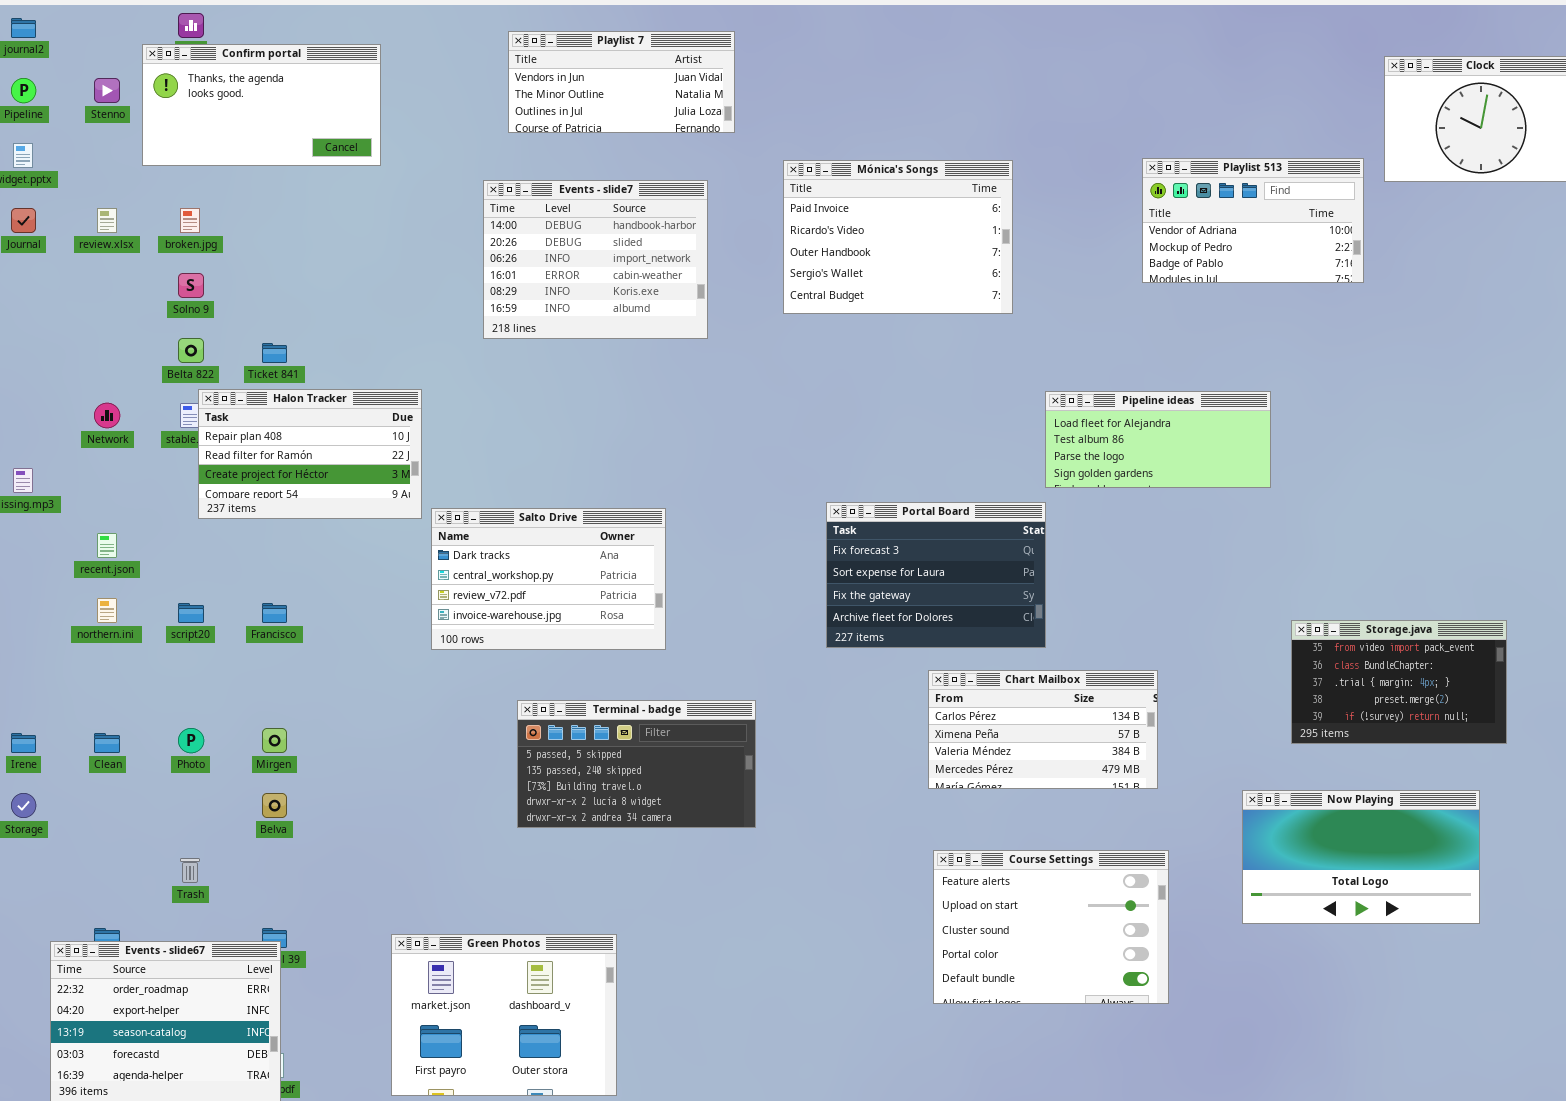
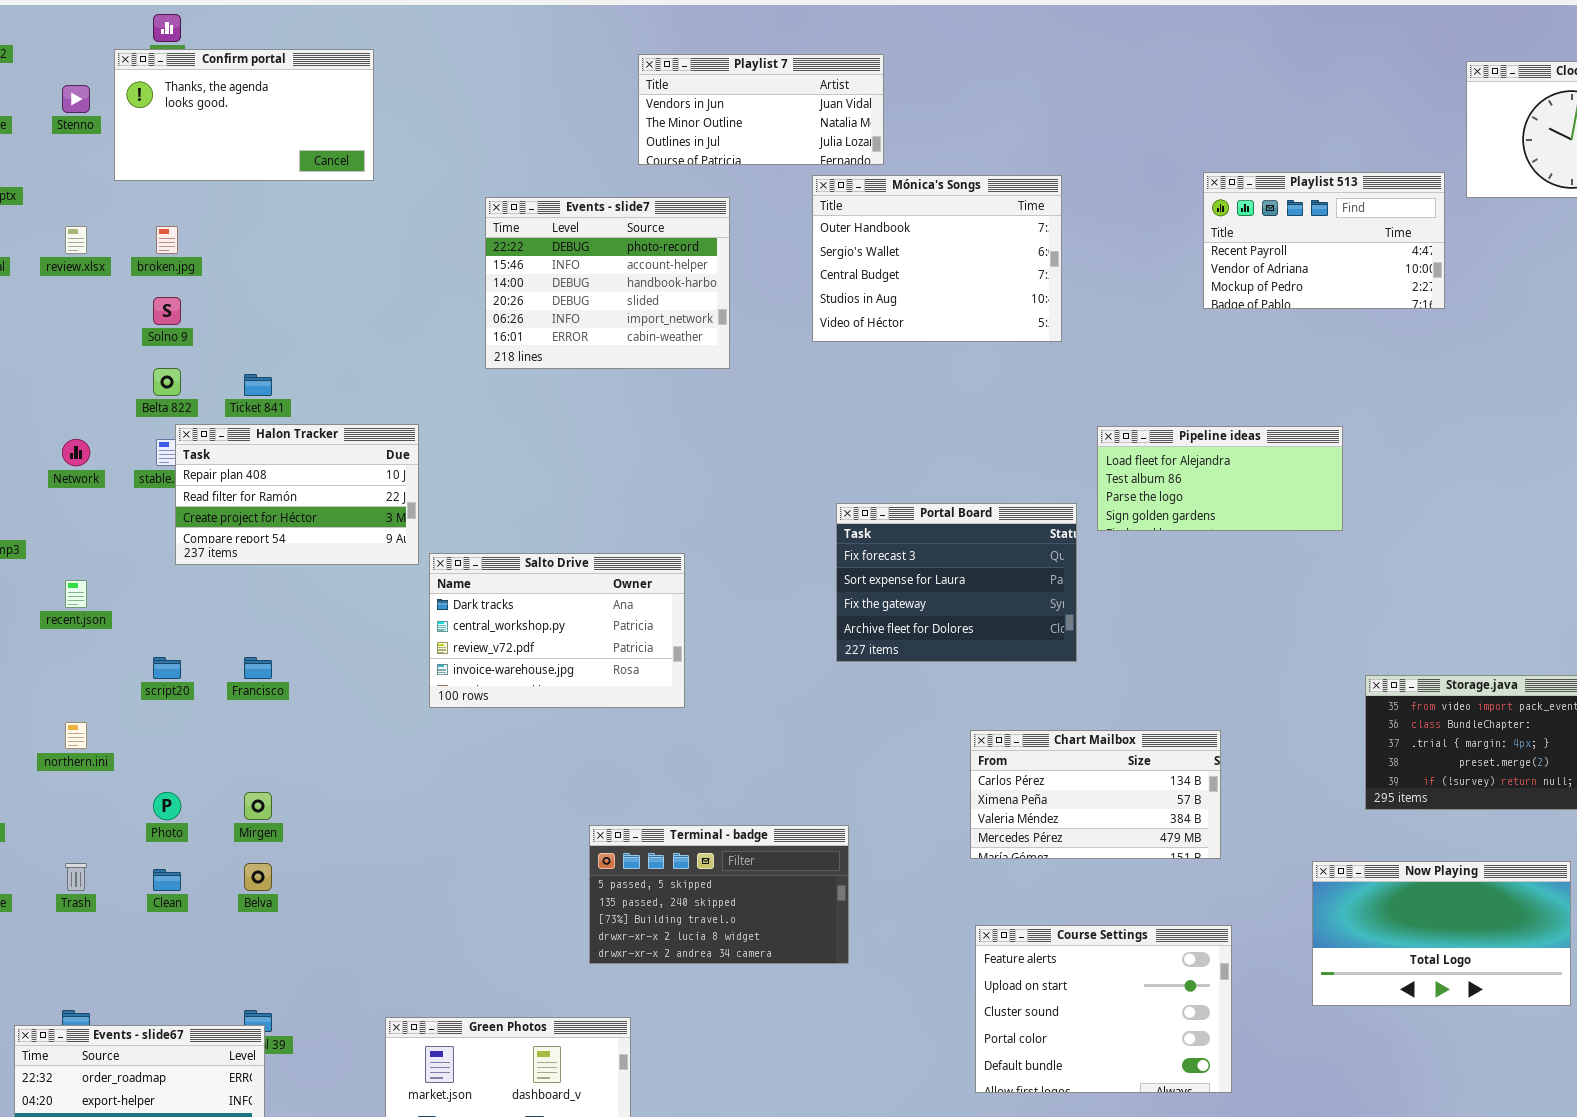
Playlist 7: [508,31,735,133] -> [638,54,884,165], moved
Playlist 513: [1142,158,1364,283] -> [1203,172,1445,309], scrolled up 1 row
Mónica's Songs: [783,160,1013,314] -> [812,175,1062,342], scrolled down 2 rows
Events - slide7: [483,180,708,339] -> [485,197,730,369], scrolled up 2 rows
Portal Board: [826,502,1046,648] -> [836,503,1077,662], moved
northern.ini: [97,598,117,623] -> [65,722,87,749], moved
Terminal - badge: [517,700,756,828] -> [589,825,849,964], moved
Clean: [94,733,120,753] -> [153,869,181,891], moved
Trash: [180,858,200,883] -> [65,863,87,891], moved

